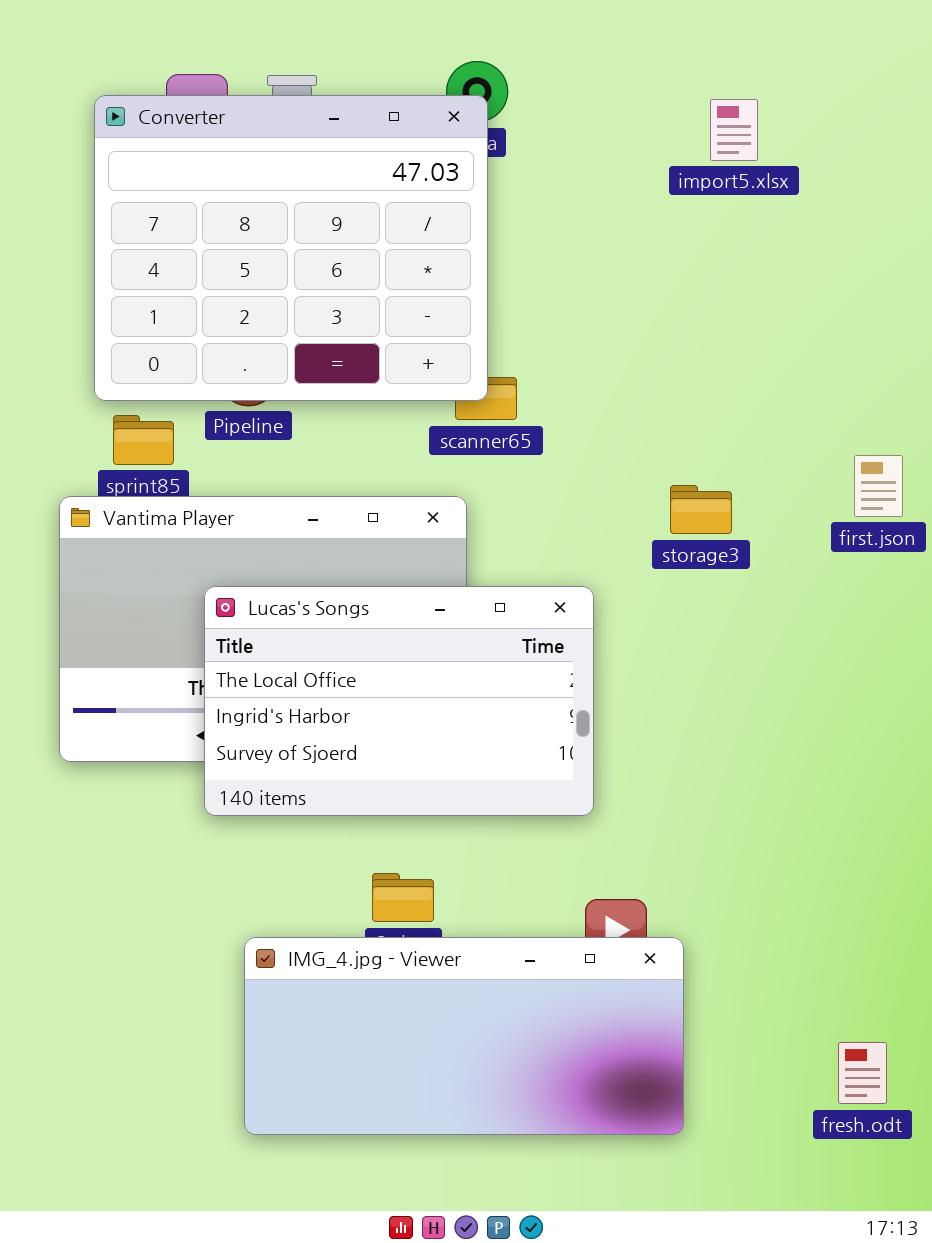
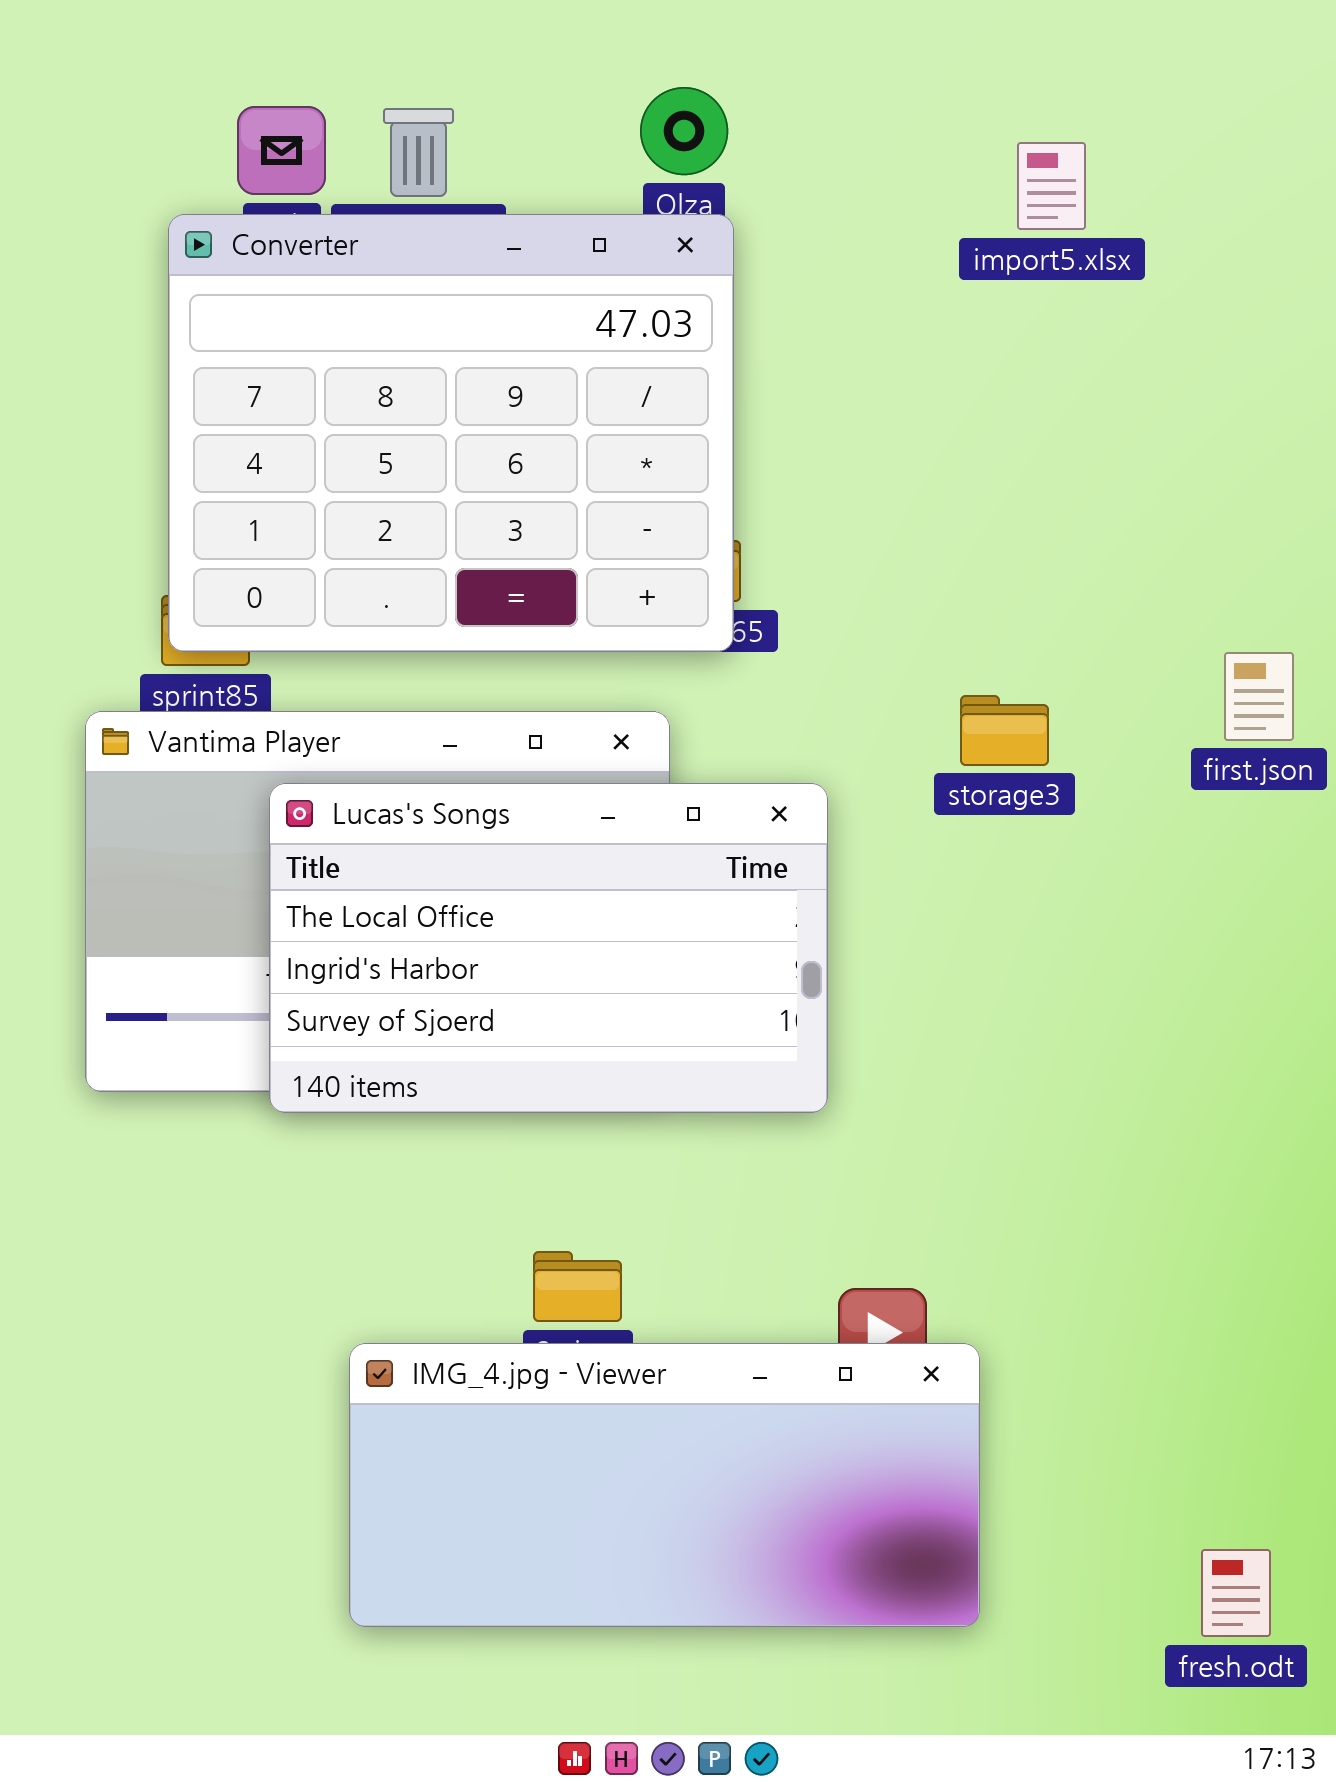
Converter: [94,95,488,401] -> [168,214,734,652], moved
Lucas's Songs: [204,586,594,816] -> [269,783,828,1113], moved
fresh.odt: [838,1042,887,1104] -> [1201,1549,1271,1637], moved

